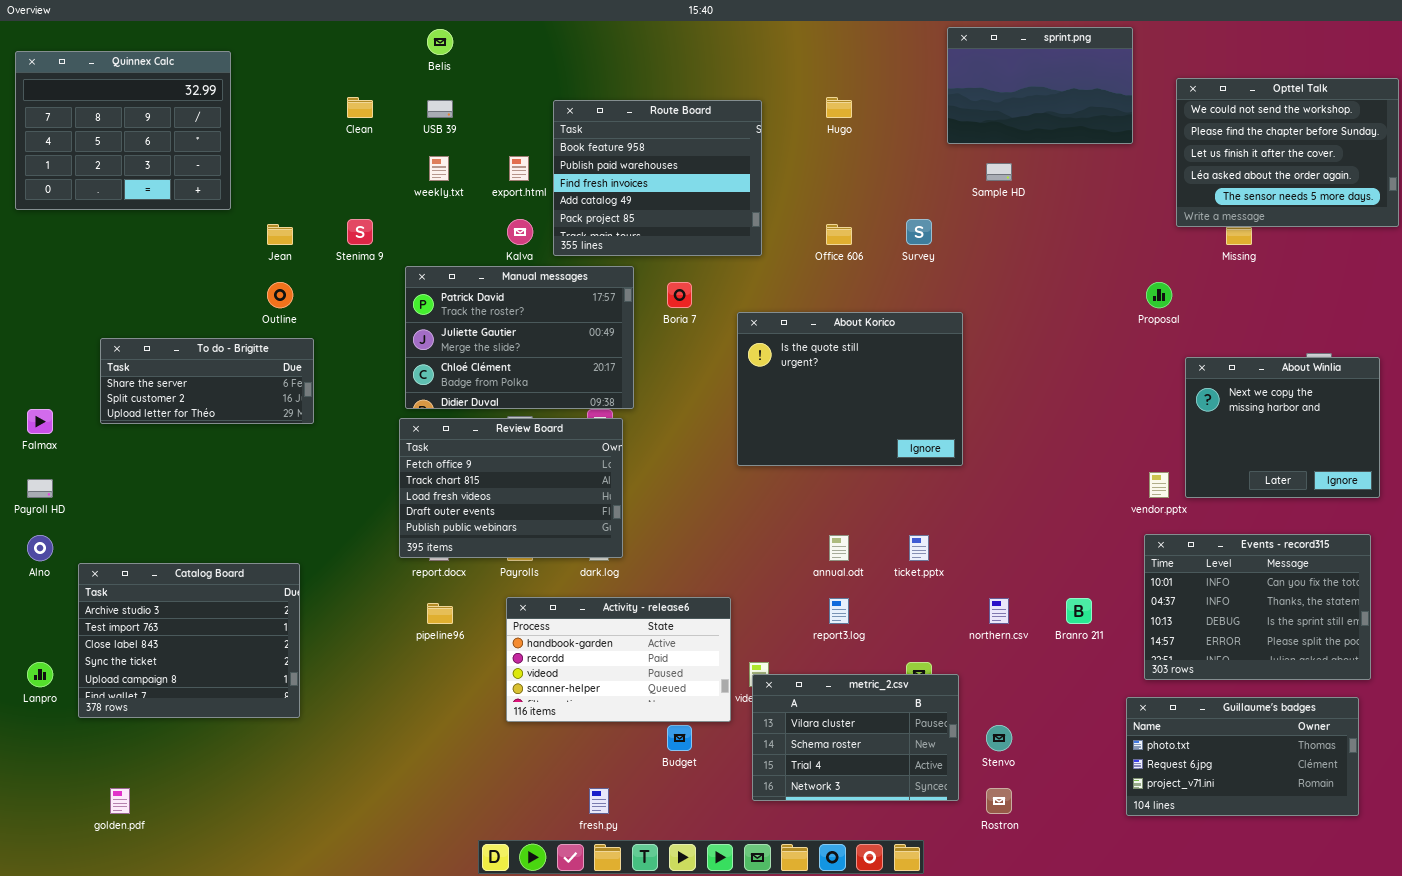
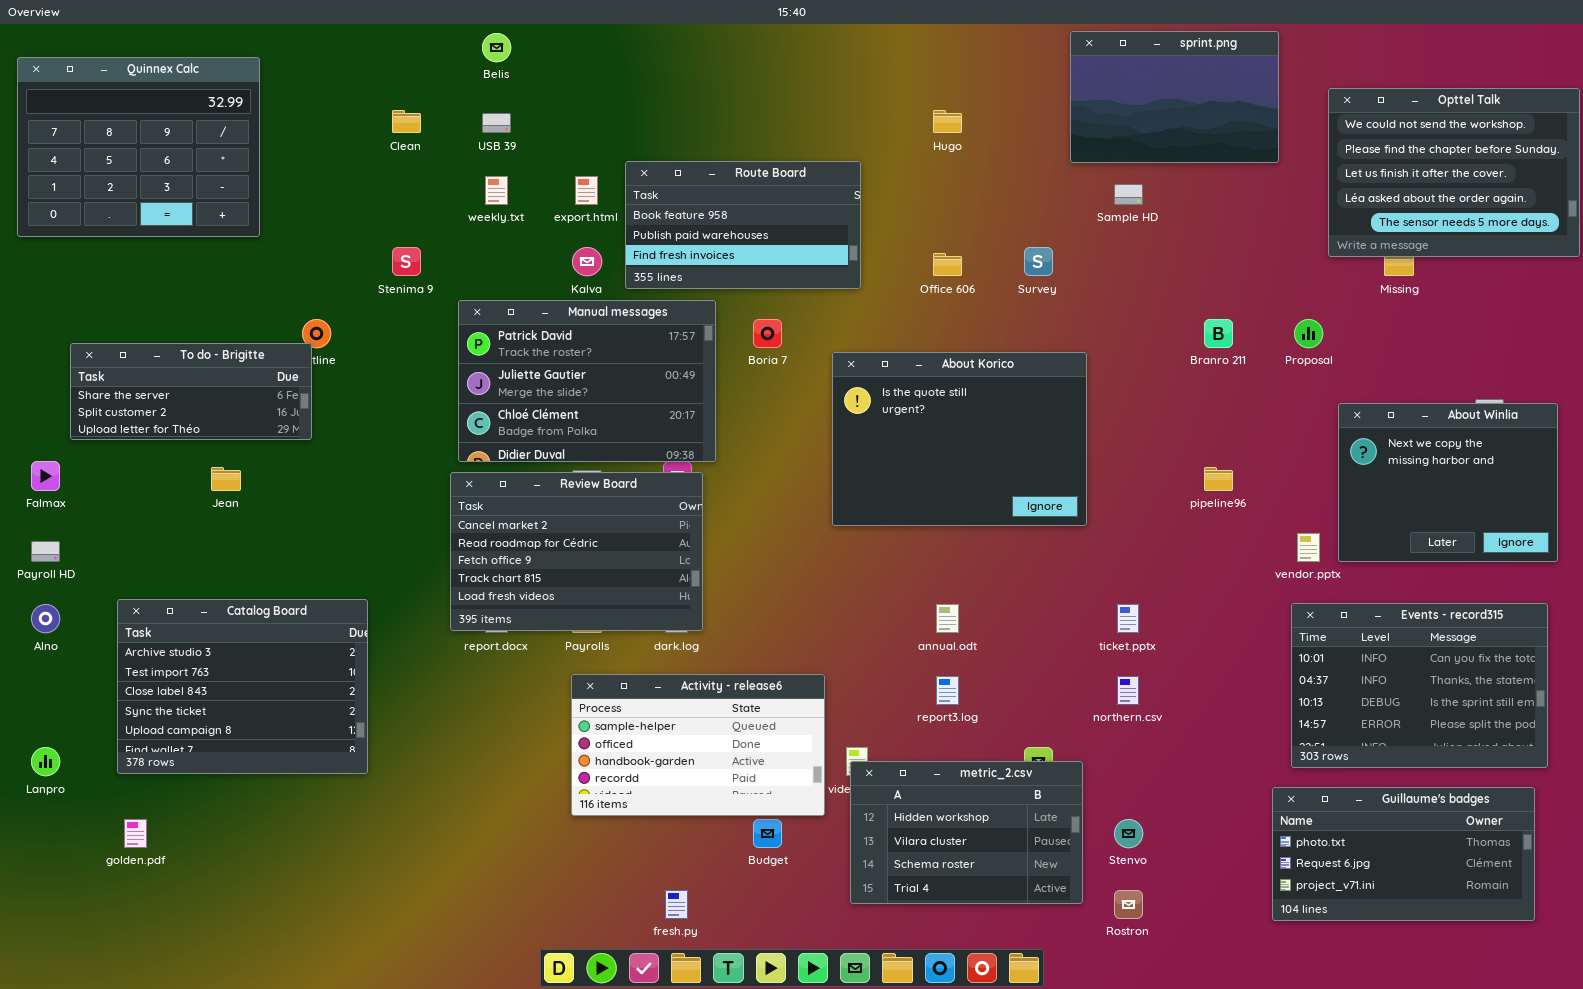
Route Board: [553,100,762,256] -> [625,161,861,289], resized
Jean: [267,224,293,245] -> [211,467,241,491], moved
To do - Brigitte: [100,338,314,424] -> [70,343,312,440], moved
Review Board: [399,418,623,558] -> [450,472,703,631], scrolled up 2 rows
ticket.pptx: [909,535,929,561] -> [1117,604,1139,633], moved
Catalog Board: [78,563,300,718] -> [117,599,368,774], moved
Activity - release6: [506,597,731,722] -> [571,674,825,816], scrolled up 2 rows
Branro 211: [1066,598,1092,624] -> [1204,319,1233,348], moved
pipeline96: [427,603,453,624] -> [1204,467,1233,491], moved
metric_2.csv: [752,674,959,801] -> [850,761,1083,904], scrolled up 1 row
golden.pdf: [110,788,130,814] -> [124,819,147,848], moved

